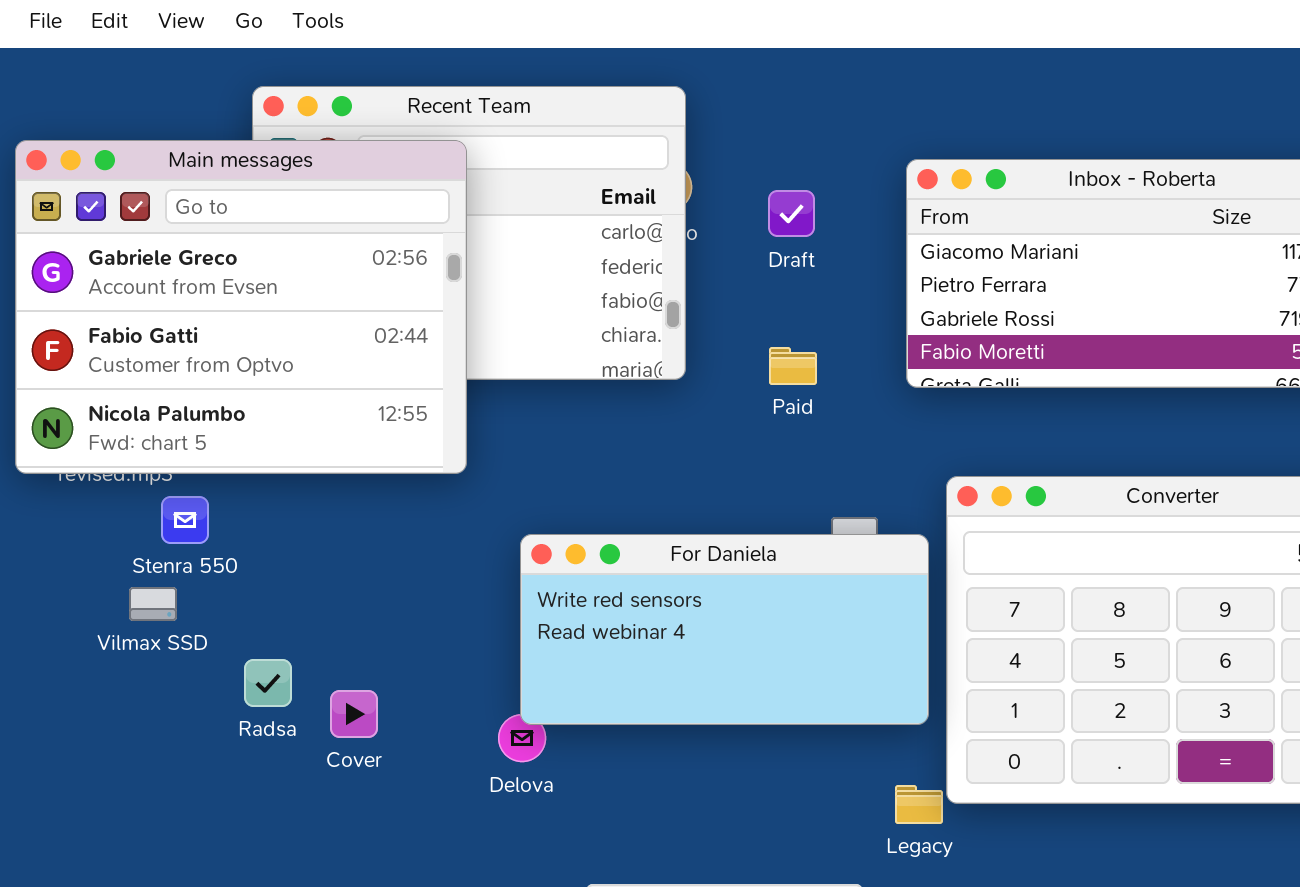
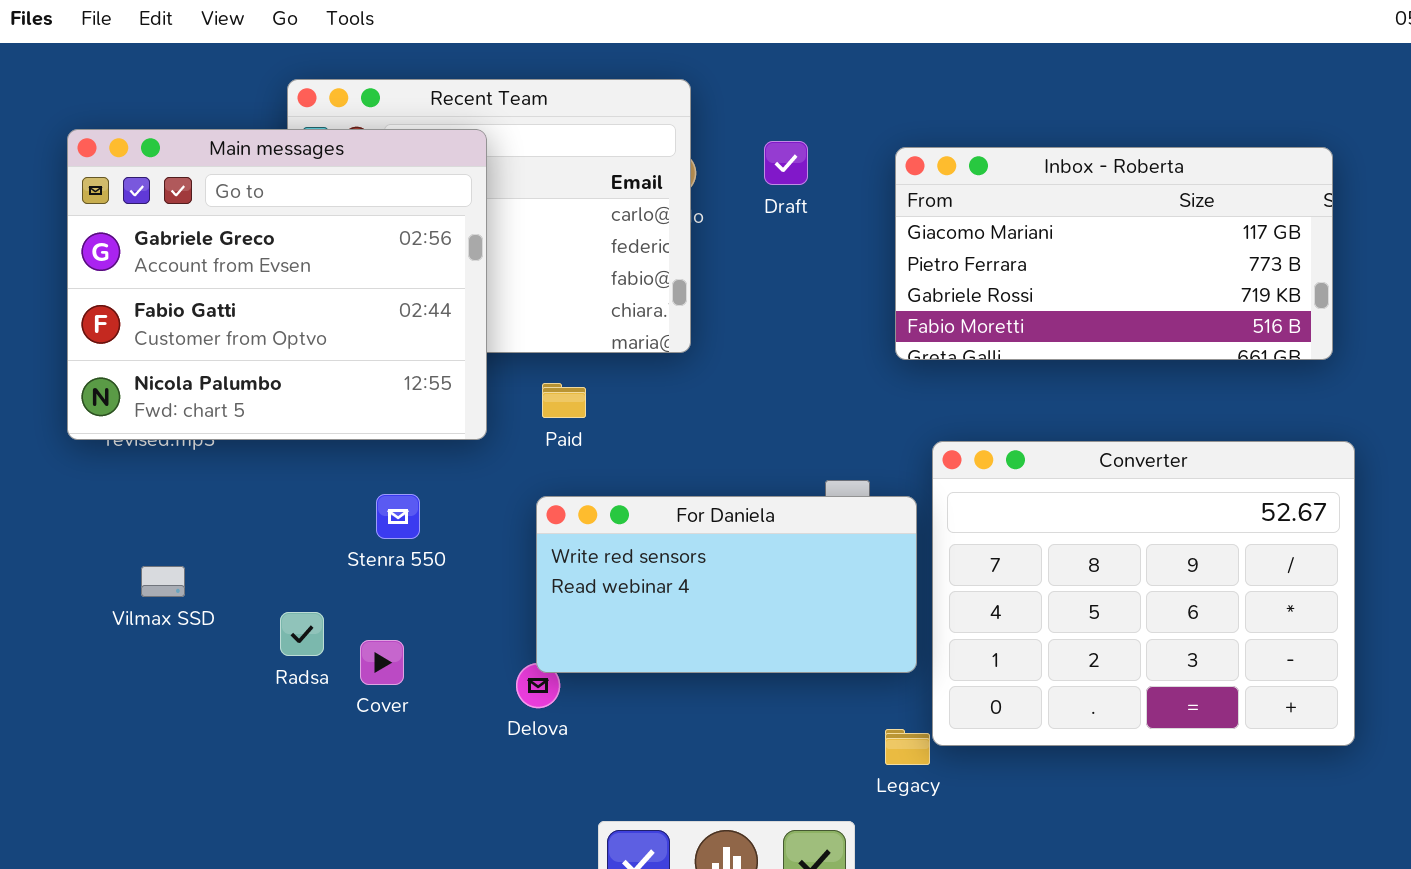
Draft: [768,190,815,237] -> [764,141,808,185], moved
Paid: [769,347,817,385] -> [542,383,586,418], moved
Stenra 550: [161,496,209,544] -> [376,494,420,539], moved
Vilmax SSD: [129,587,177,621] -> [141,566,185,597], moved

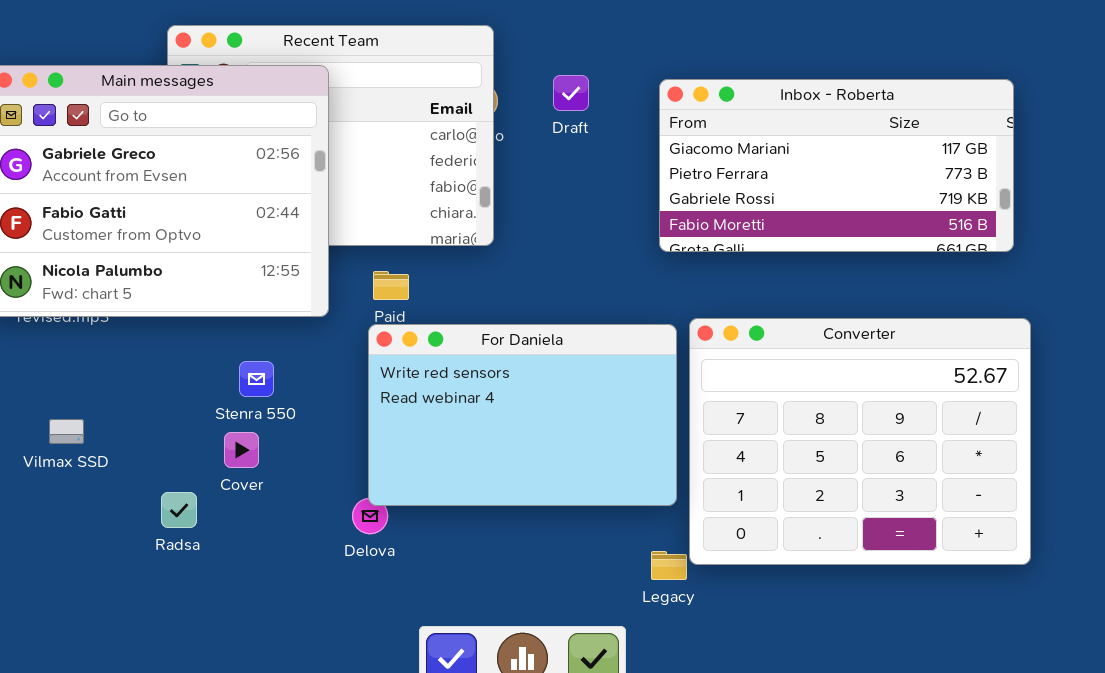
For Daniela: [536,496,917,673] -> [368,324,677,506], resized
Radsa: [280,612,324,656] -> [161,492,197,528], moved
Cover: [360,640,404,685] -> [224,432,259,468], moved

